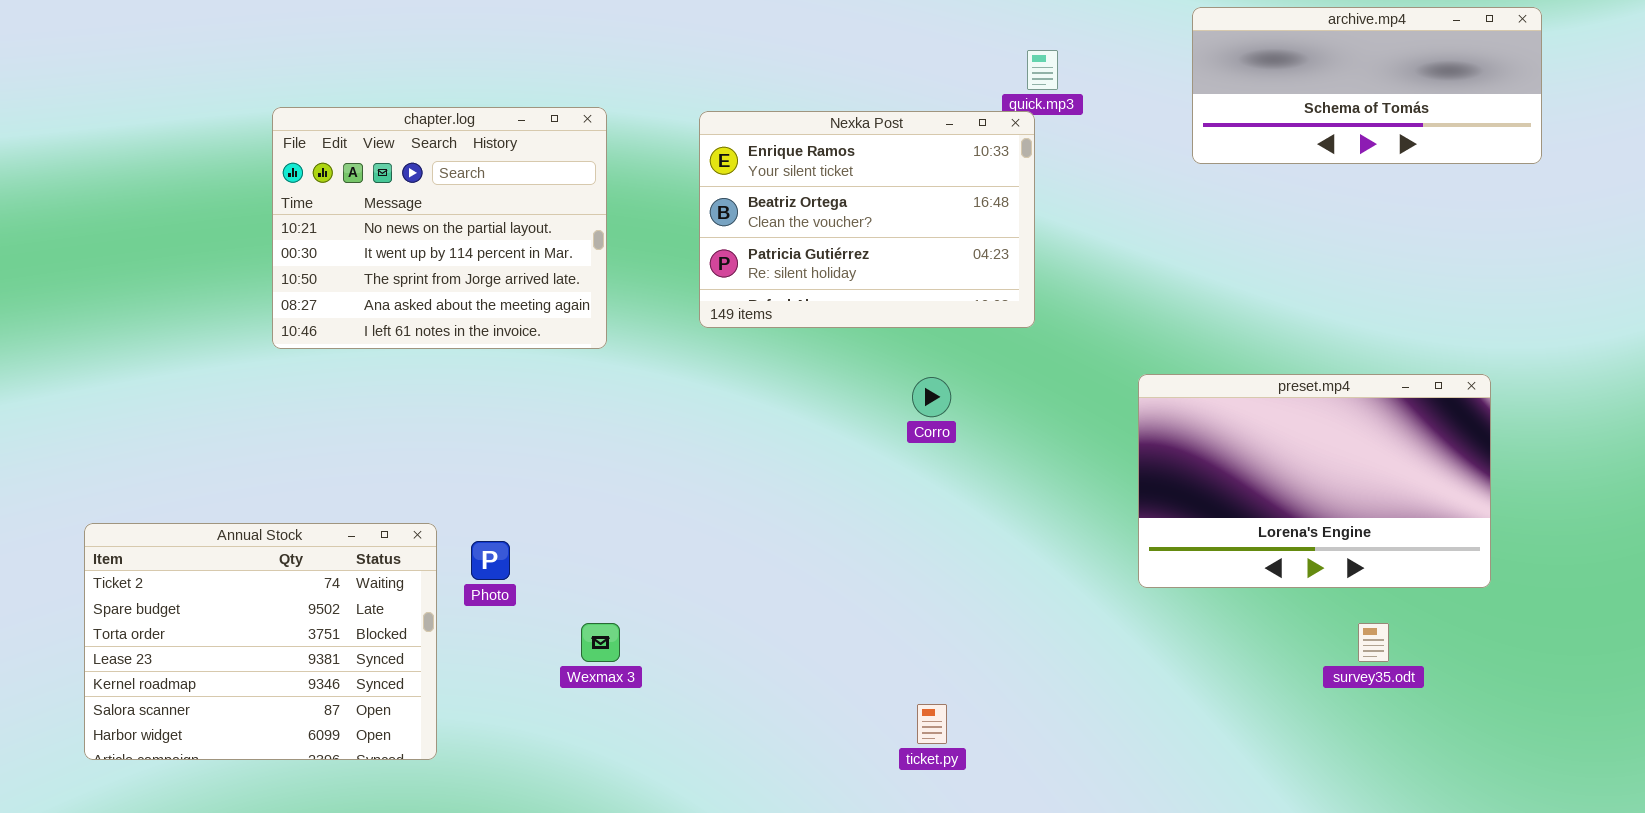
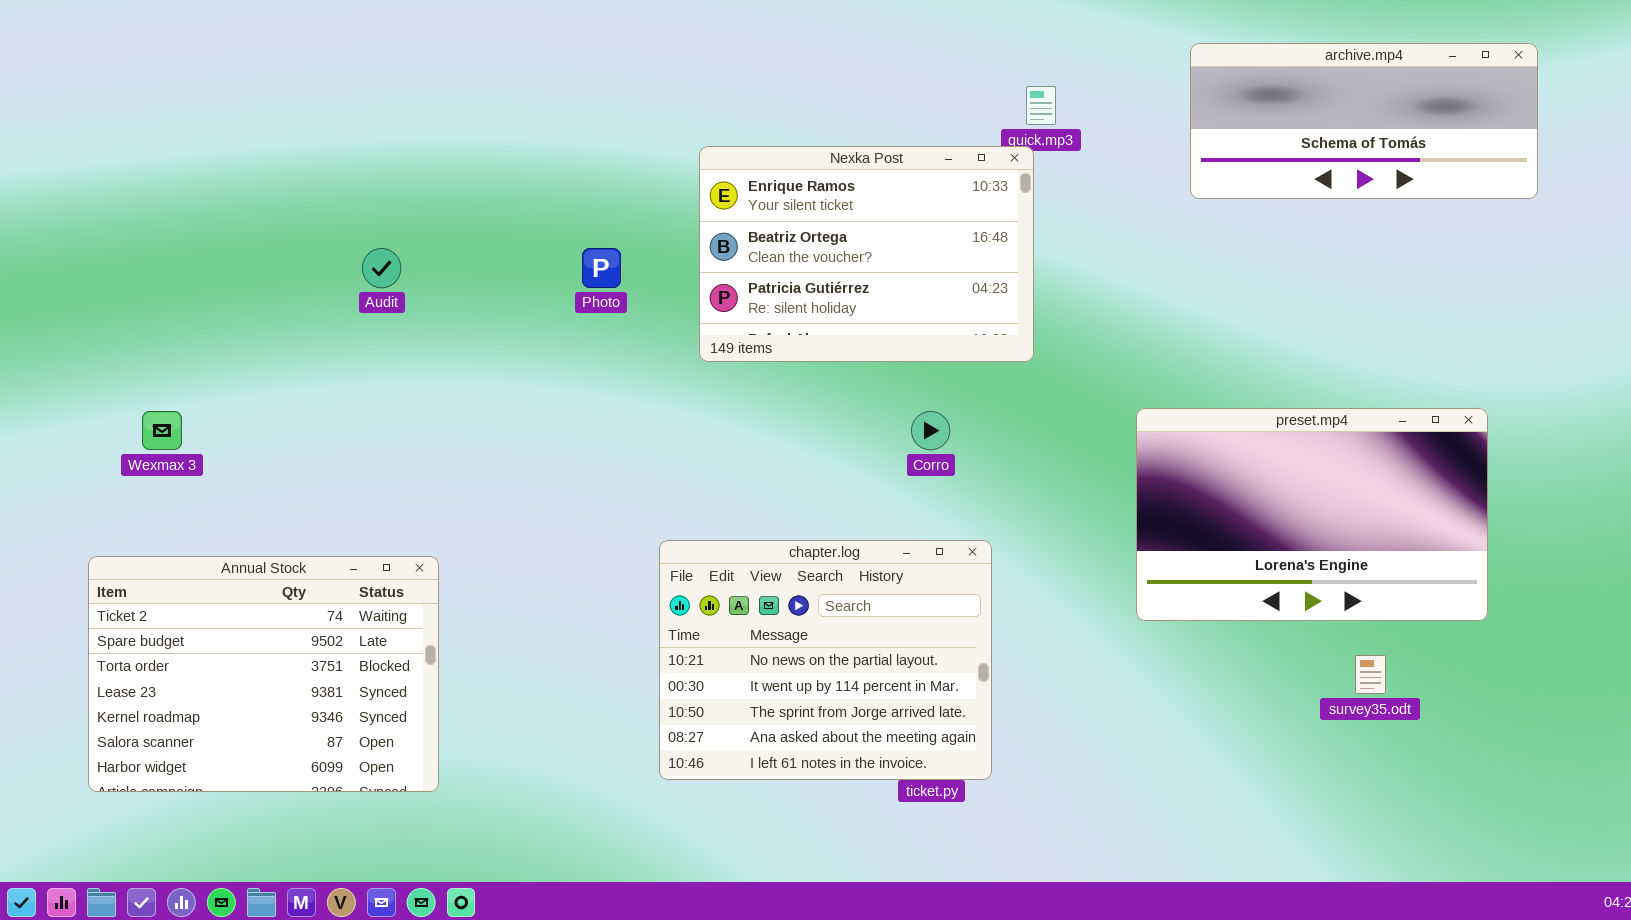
chapter.log: [272,107,607,349] -> [659,540,992,780], moved
Photo: [471,541,510,580] -> [582,248,621,288], moved
Wexmax 3: [581,623,620,662] -> [142,411,182,450], moved

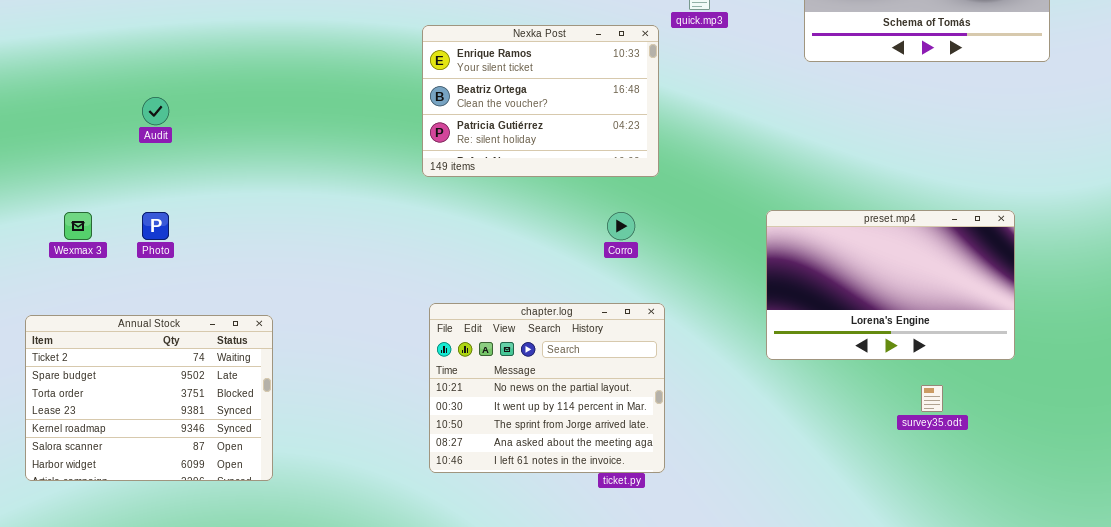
Nexka Post: [699,146,1034,362] -> [422,25,659,177], moved
Audit: [362,248,401,288] -> [142,97,169,125], moved
Photo: [582,248,621,288] -> [142,212,169,240], moved

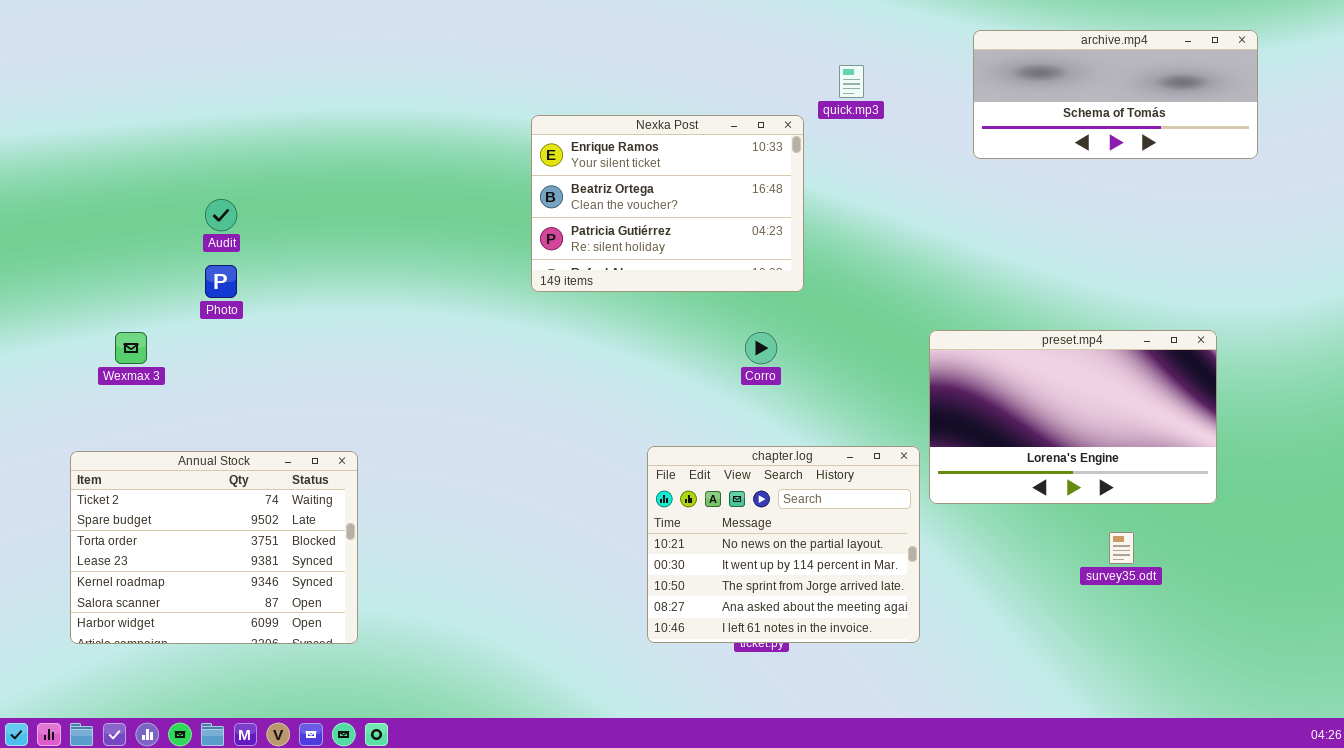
Photo: [142,212,169,240] -> [205,265,237,298], moved
chapter.log: [429,303,665,473] -> [647,446,920,643], moved

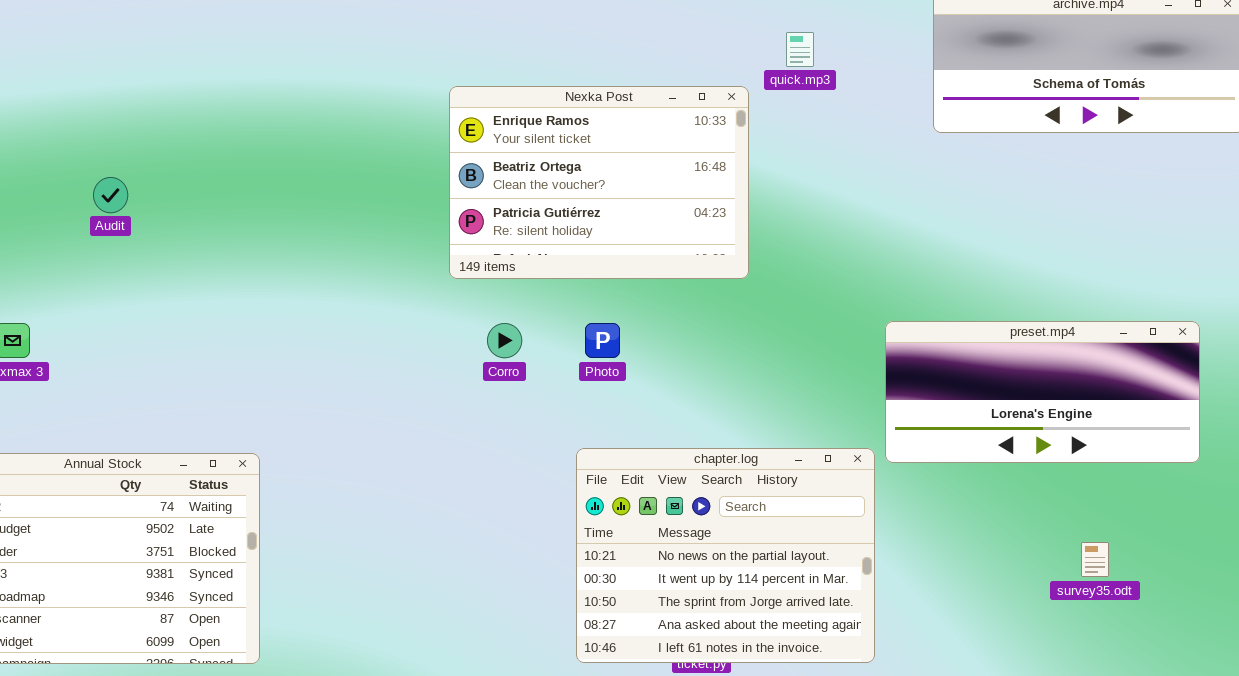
Photo: [205,265,237,298] -> [585,323,620,358], moved
preset.mp4: [929,330,1217,504] -> [885,321,1200,463], resized
Corro: [745,332,777,364] -> [487,323,522,358], moved

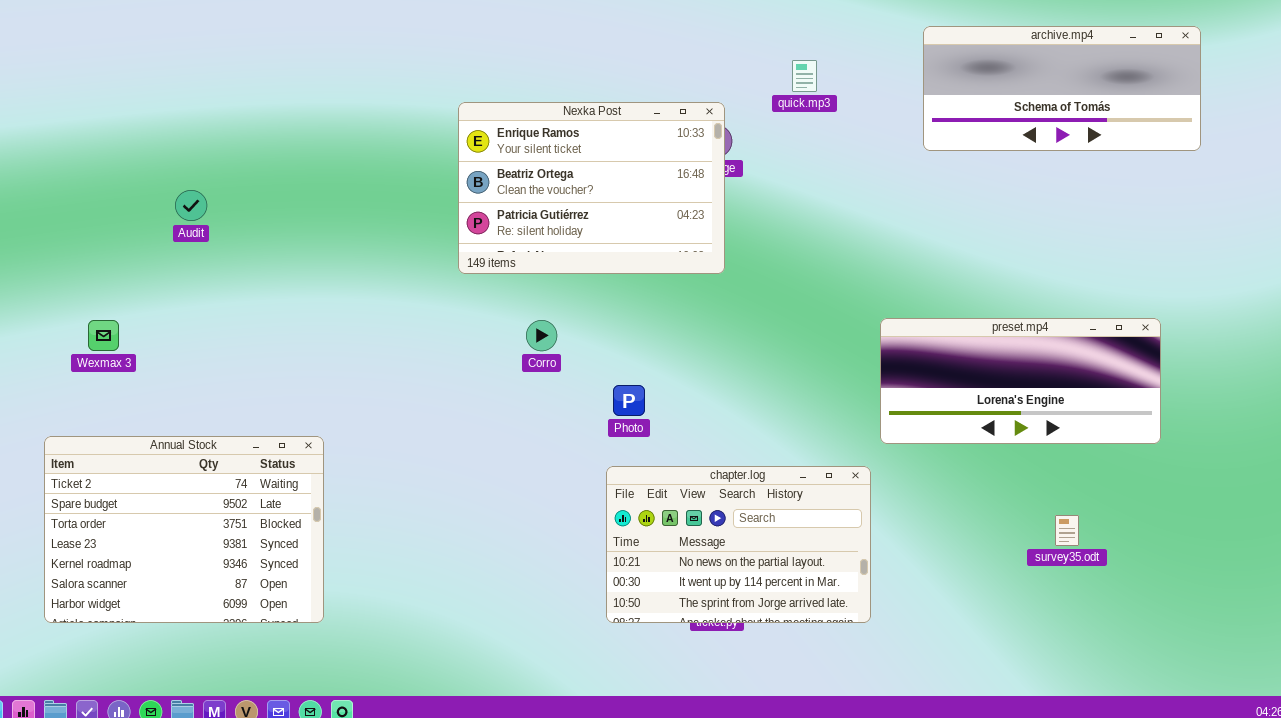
Nexka Post: [449,86,749,279] -> [458,102,725,274], moved
Photo: [585,323,620,358] -> [613,385,645,416], moved
chapter.log: [576,448,875,663] -> [606,466,871,623], resized

